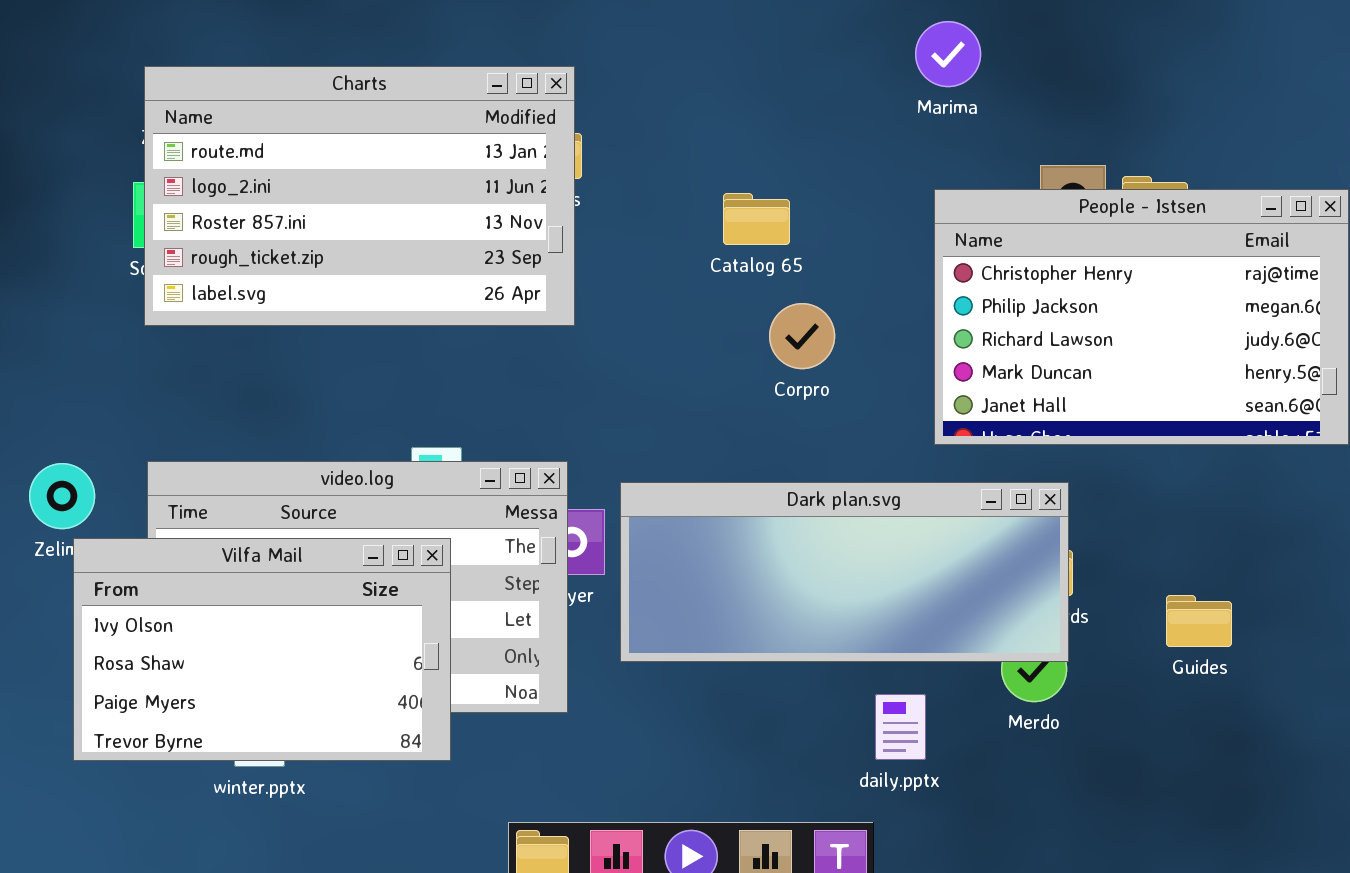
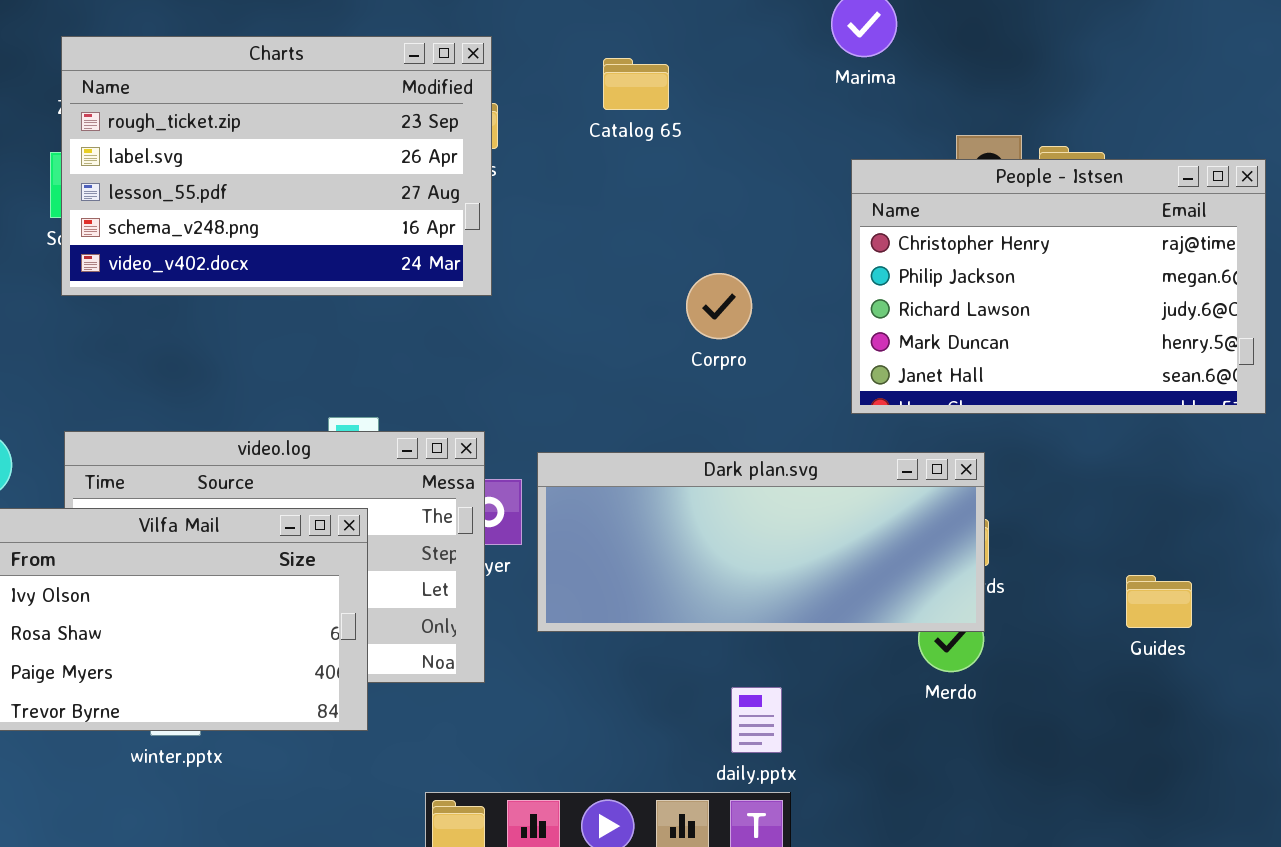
Charts: [144,66,575,326] -> [61,36,492,296], scrolled down 3 rows
Catalog 65: [723,193,790,245] -> [603,58,669,110], moved
Guides: [1166,595,1232,647] -> [1126,575,1192,628], moved
daily.pptx: [875,694,926,760] -> [731,687,782,753], moved

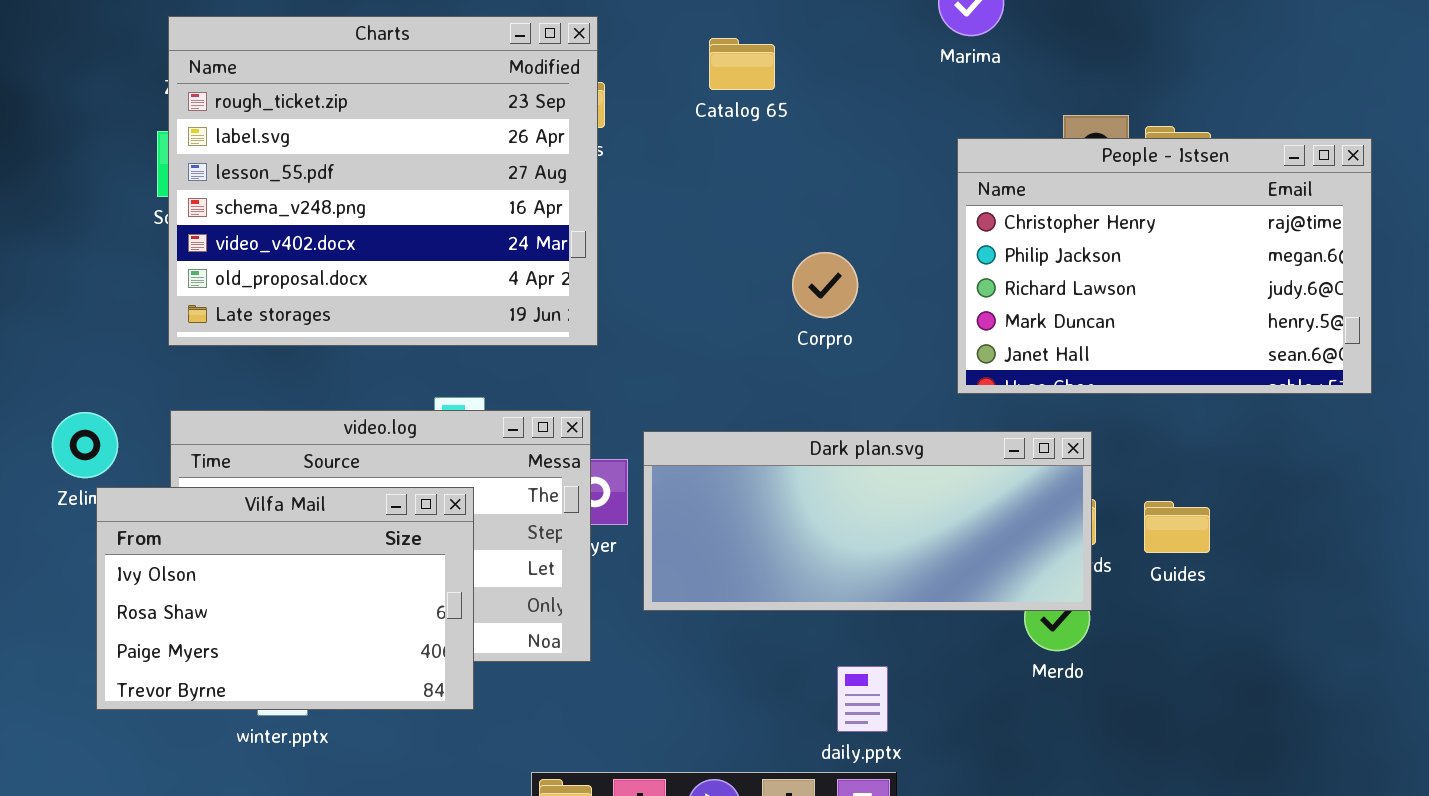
Charts: [61,36,492,296] -> [168,16,598,346], resized
Guides: [1126,575,1192,628] -> [1144,501,1210,553], moved

